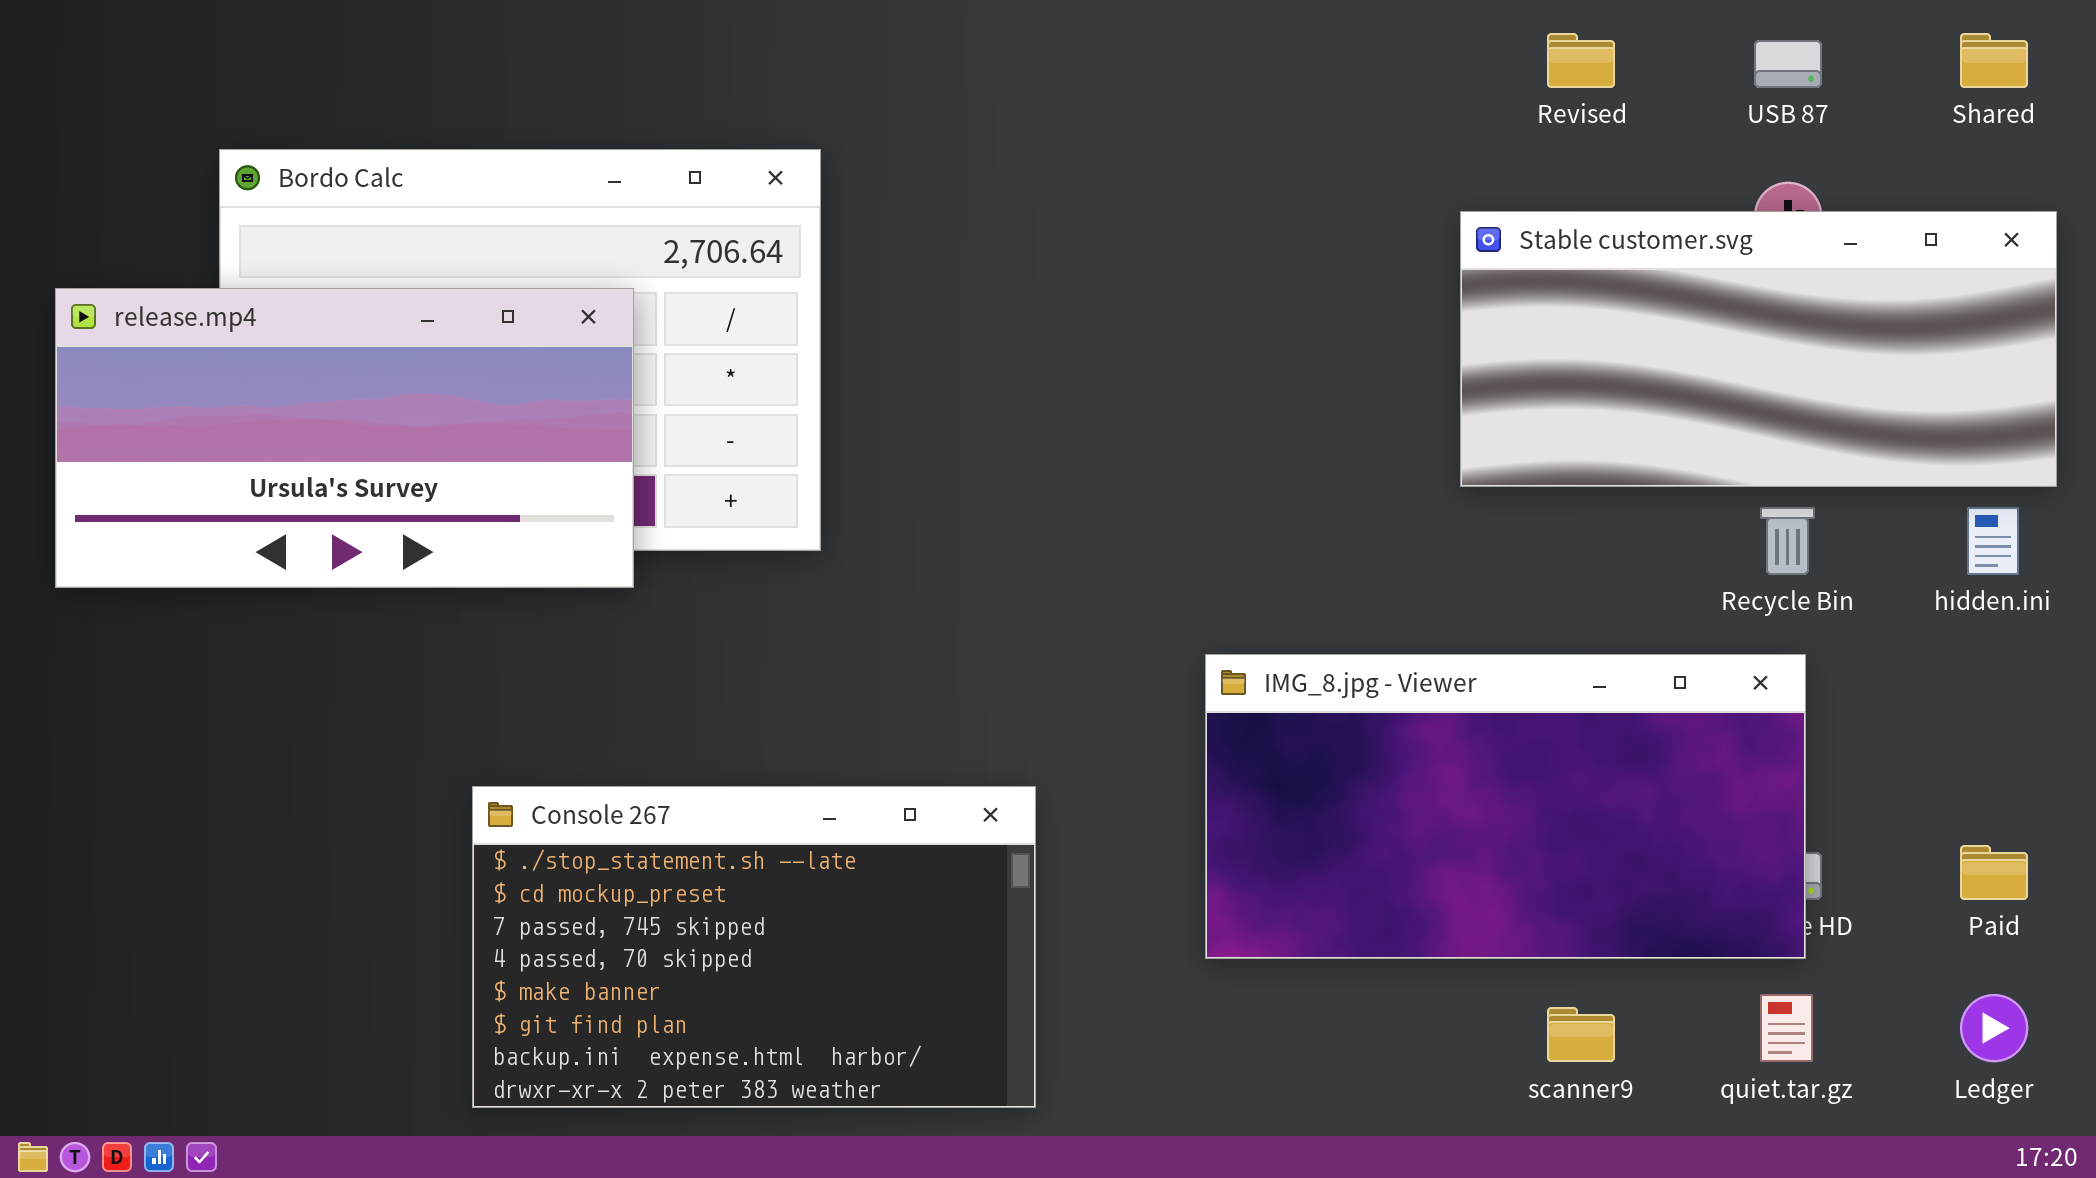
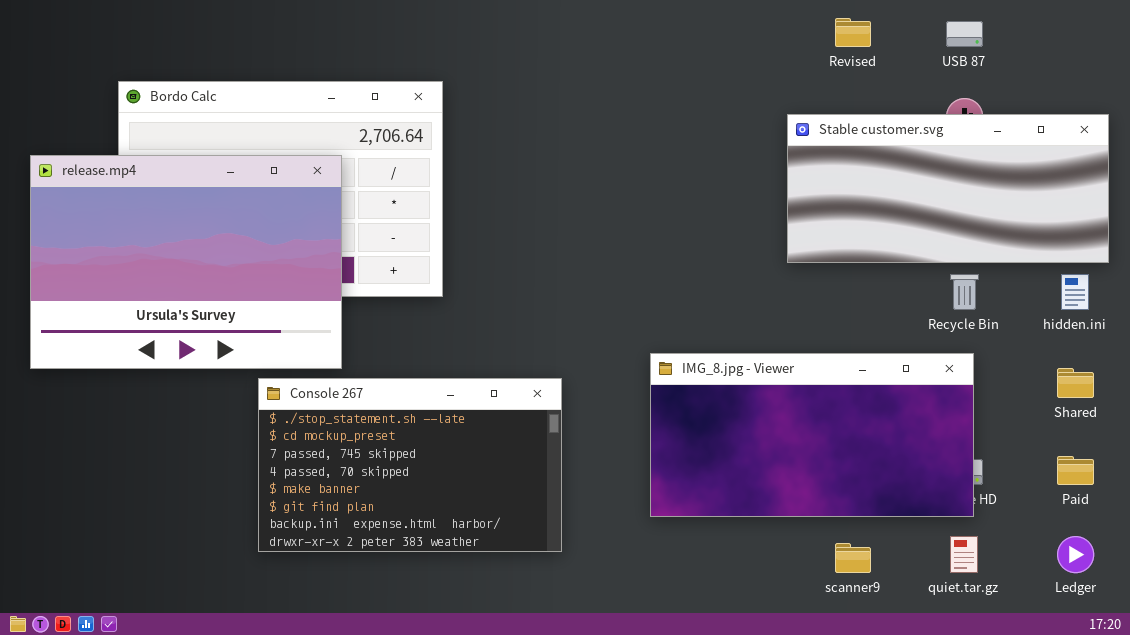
Shared: [1960,33,2028,88] -> [1057,368,1094,398], moved
release.mp4: [55,288,634,588] -> [30,155,342,369], resized
Console 267: [472,786,1036,1108] -> [258,378,562,552], moved

